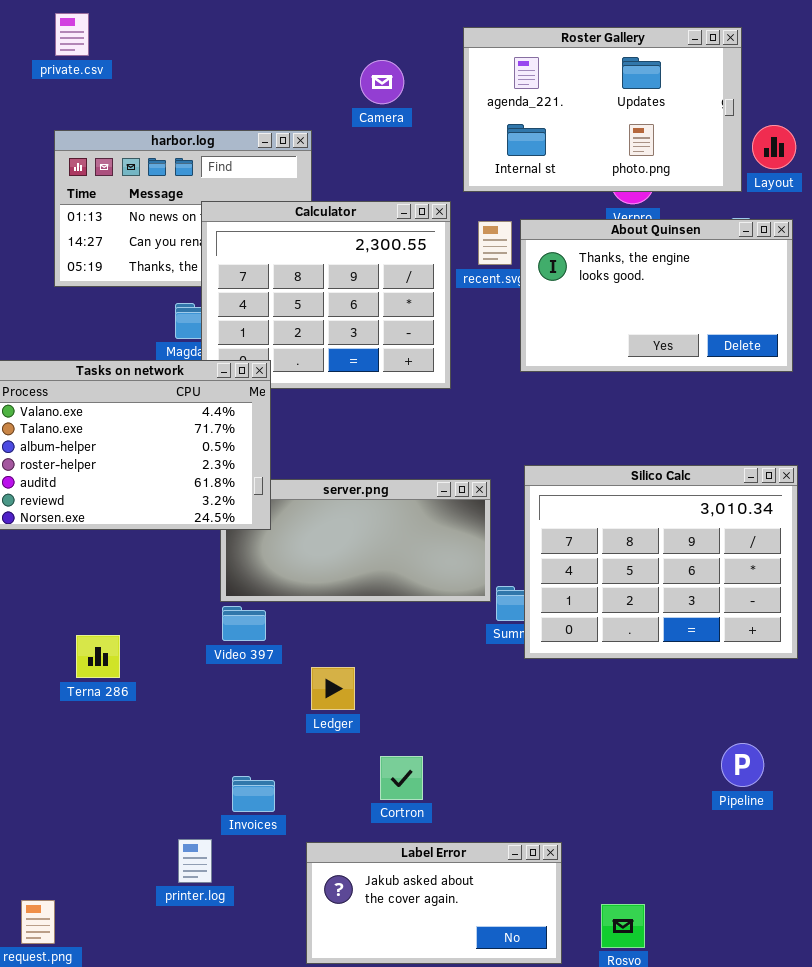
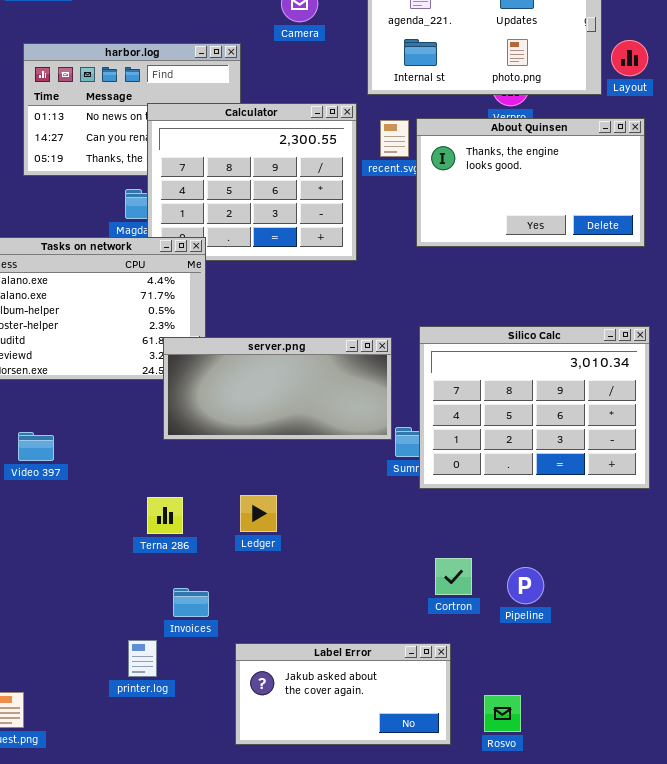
server.png: [220,479,491,602] -> [163,337,392,440], raised
Video 397: [222,606,266,641] -> [18,432,54,461], moved
Terna 286: [76,635,120,678] -> [147,497,183,534], moved
Pipeline: [721,743,764,787] -> [507,567,544,604], moved
Cortron: [380,756,423,800] -> [435,558,472,595], moved

